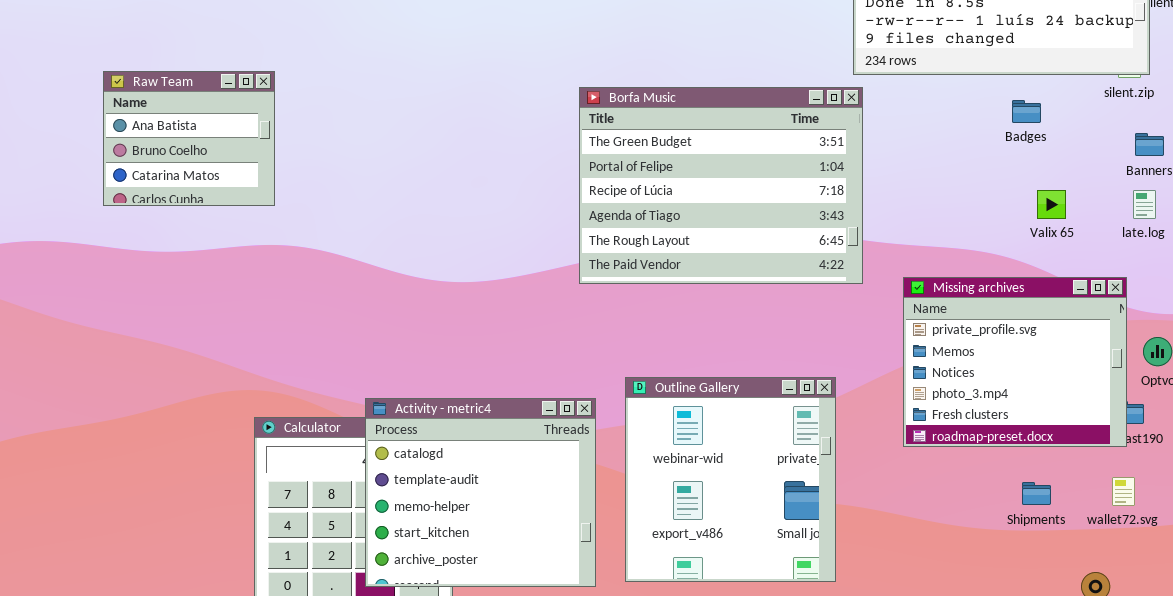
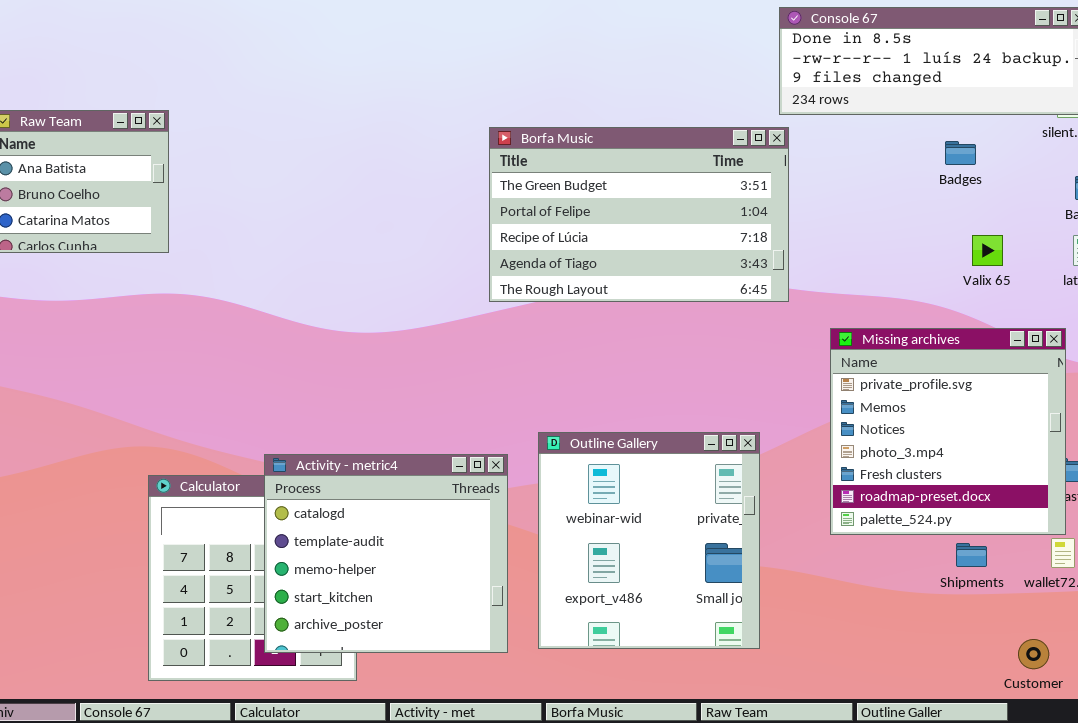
Borfa Music: [579,87,863,284] -> [489,127,789,302], resized
Missing archives: [903,277,1127,447] -> [830,328,1066,535], resized

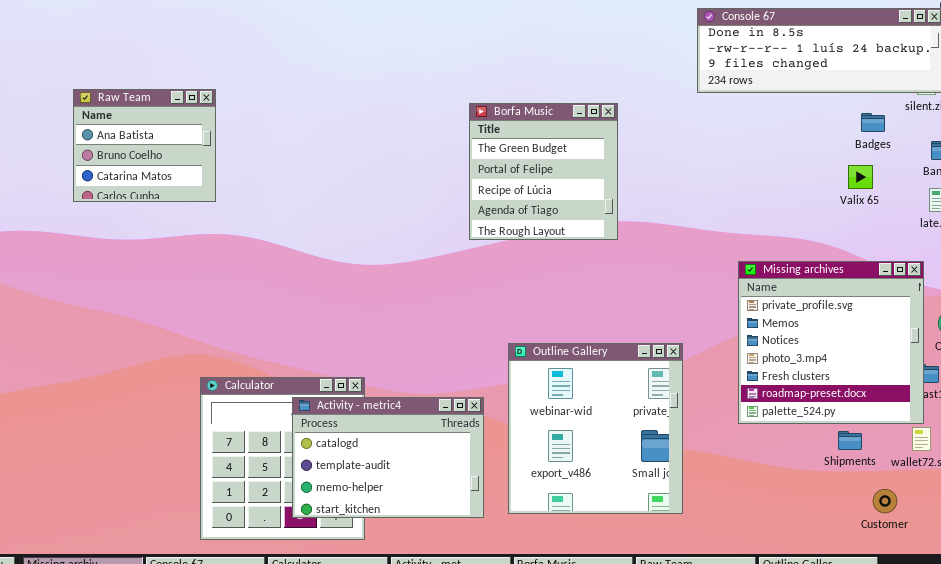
Borfa Music: [489,127,789,302] -> [469,103,618,240], resized
Badges: [945,141,976,165] -> [861,113,885,132], moved
Valix 65: [972,235,1003,266] -> [848,165,873,189], moved
Activity - metric4: [264,454,508,653] -> [292,397,484,518], resized
Customer: [1018,639,1049,669] -> [873,489,897,513], moved

